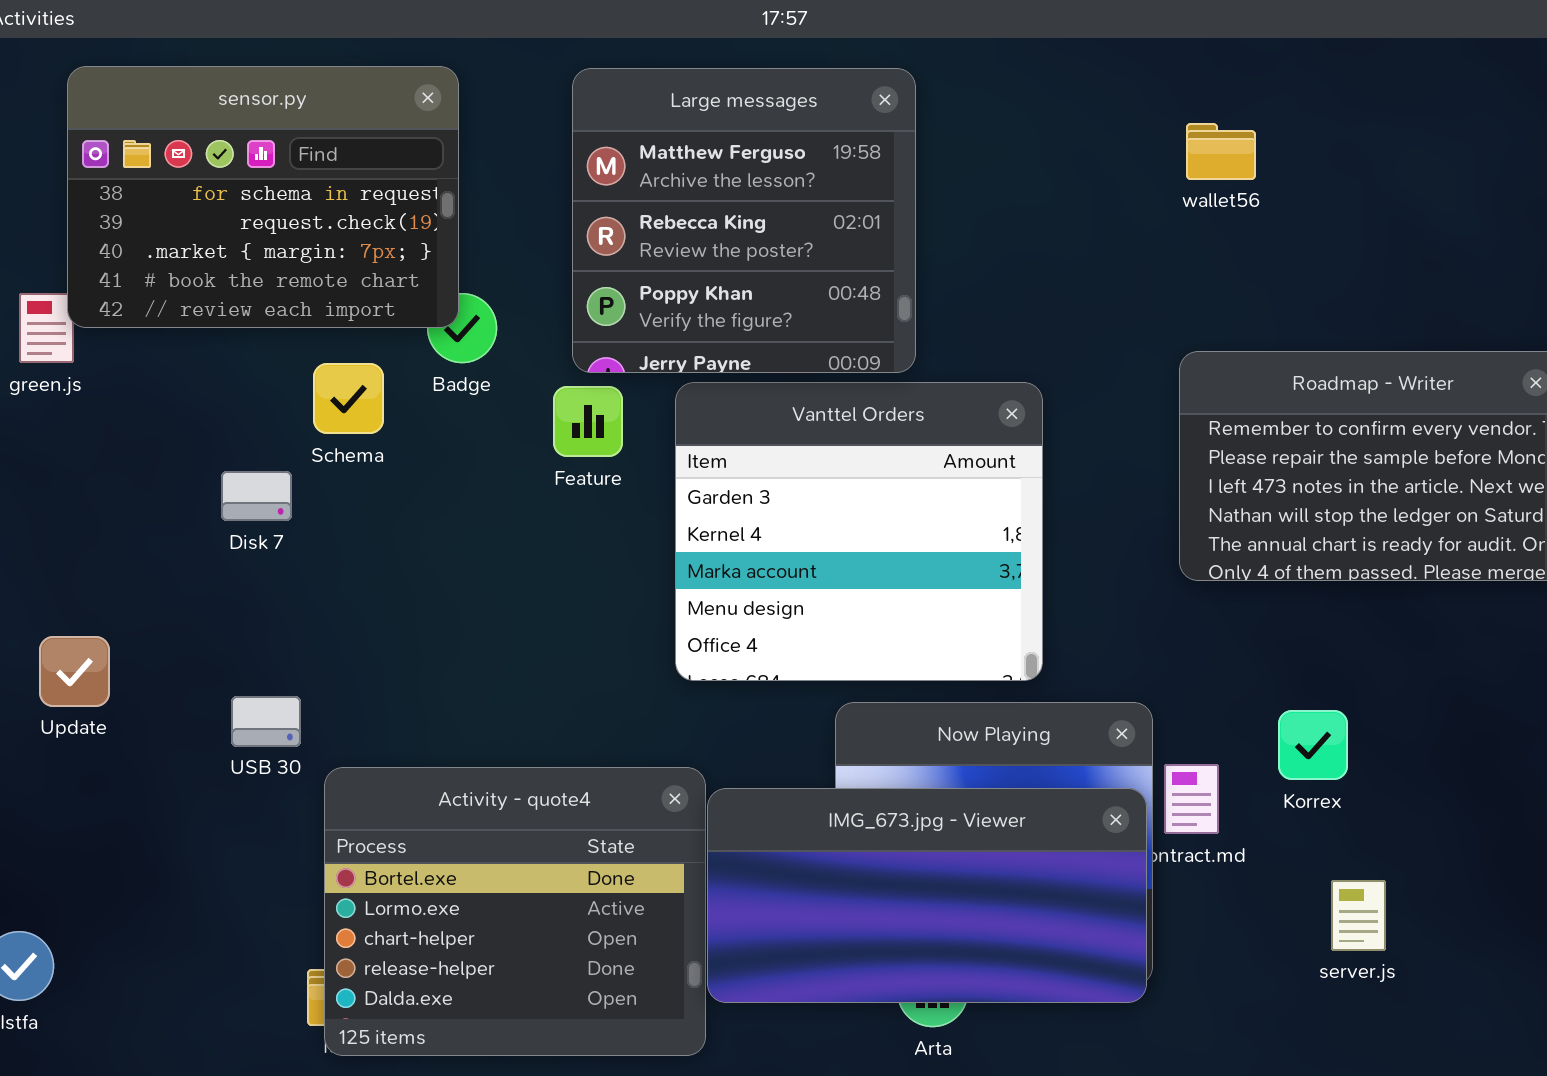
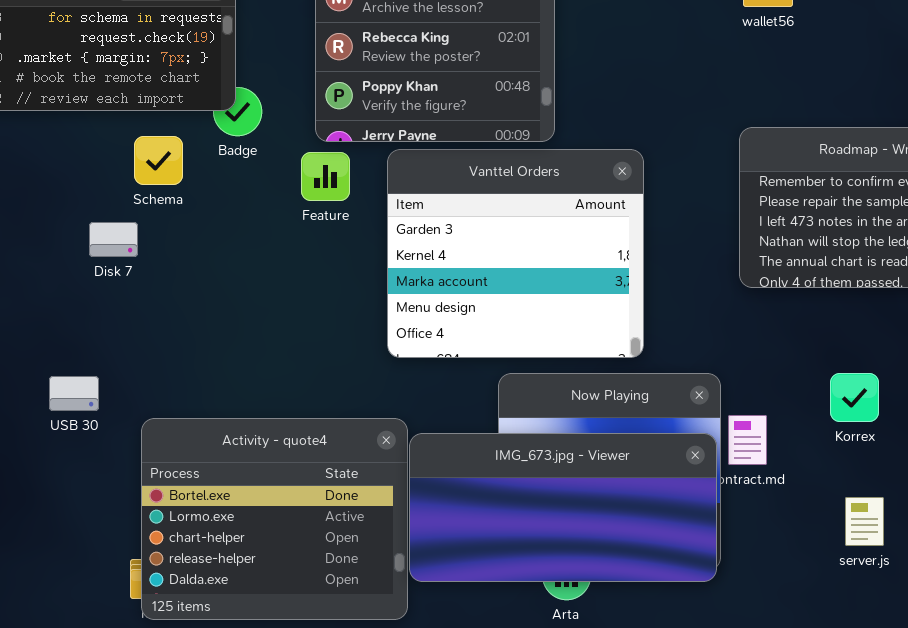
Disk 7: [221,471,292,521] -> [89,222,138,257], moved
USB 30: [231,696,301,747] -> [49,376,99,411], moved
Korrex: [1278,710,1348,780] -> [830,373,879,422], moved

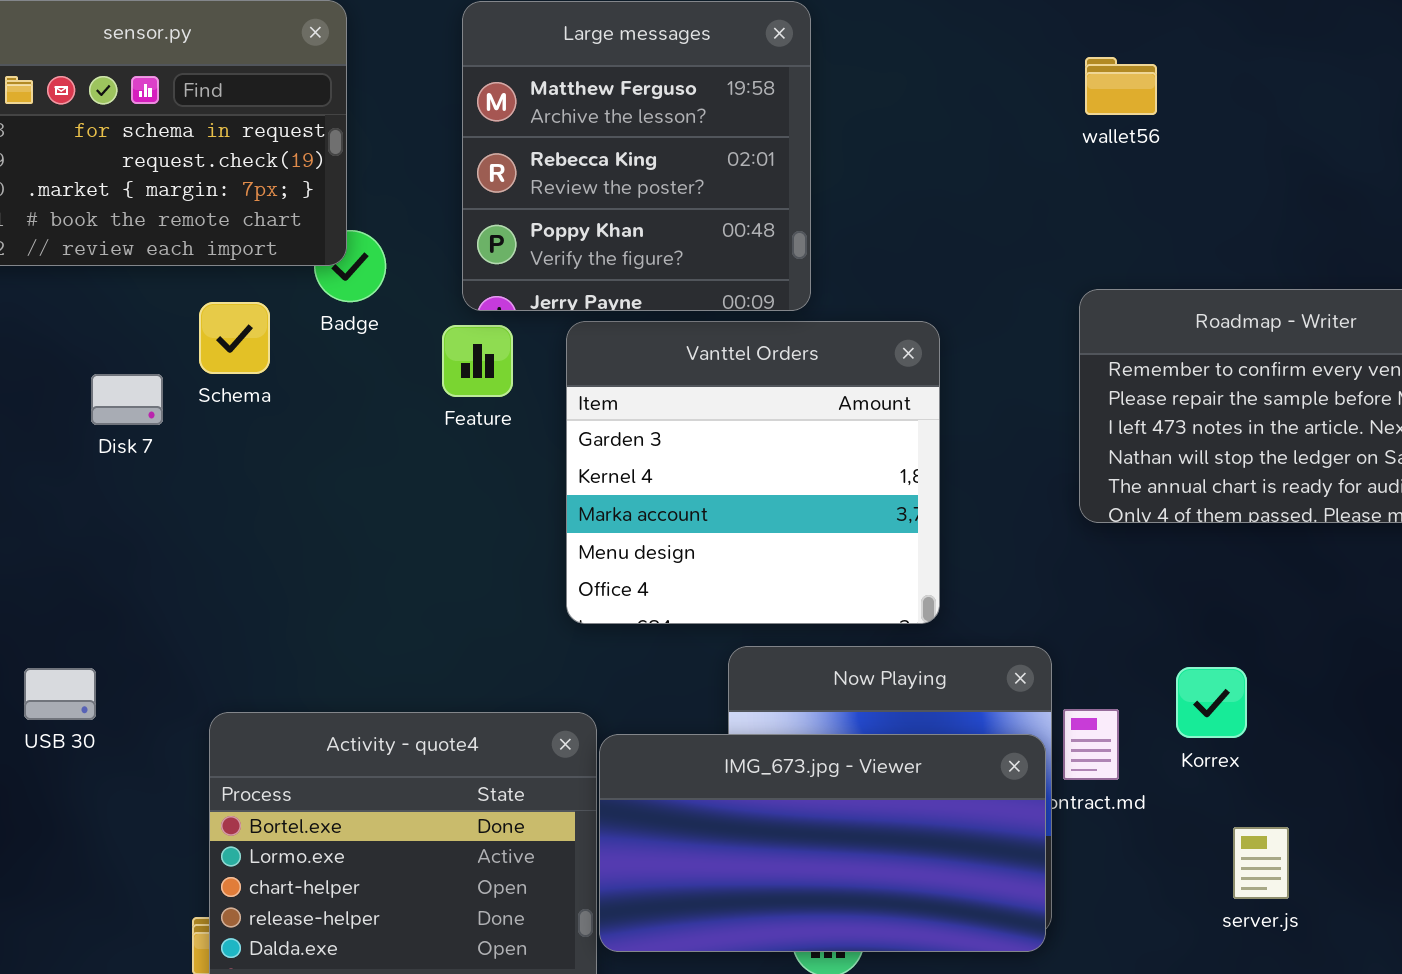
Disk 7: [89,222,138,257] -> [91,374,163,425], moved
Korrex: [830,373,879,422] -> [1176,667,1247,738], moved
USB 30: [49,376,99,411] -> [24,668,96,720], moved

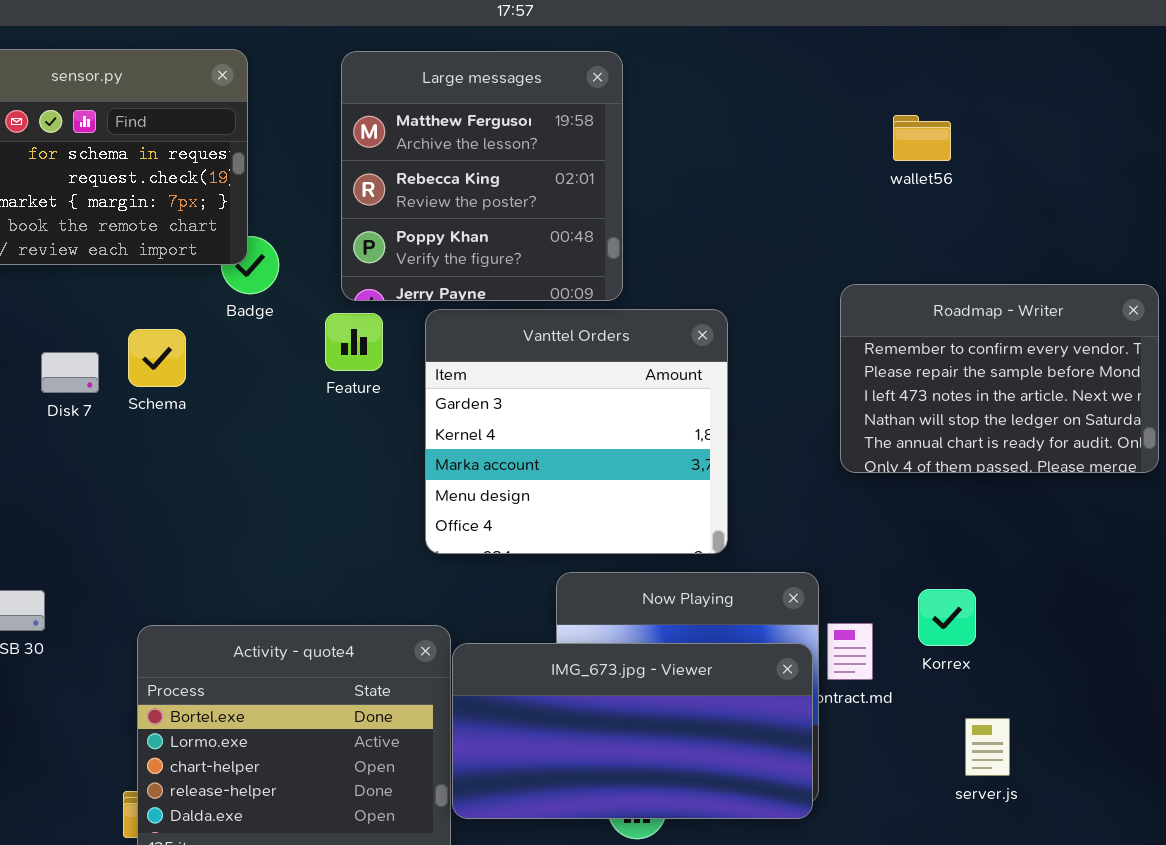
wallet56: [1085,57,1157,115] -> [893,115,951,161], moved
Schema: [199,302,270,374] -> [128,329,186,387], moved

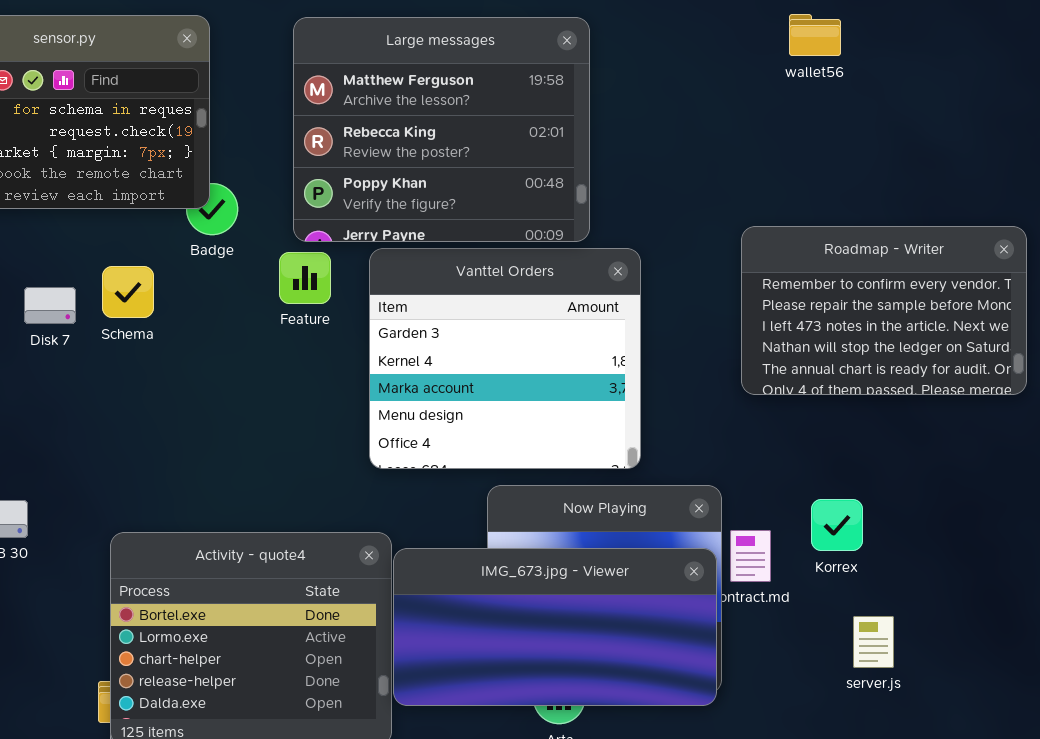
Large messages: [341,51,623,301] -> [293,17,590,242], resized
wallet56: [893,115,951,161] -> [789,14,841,56], moved

